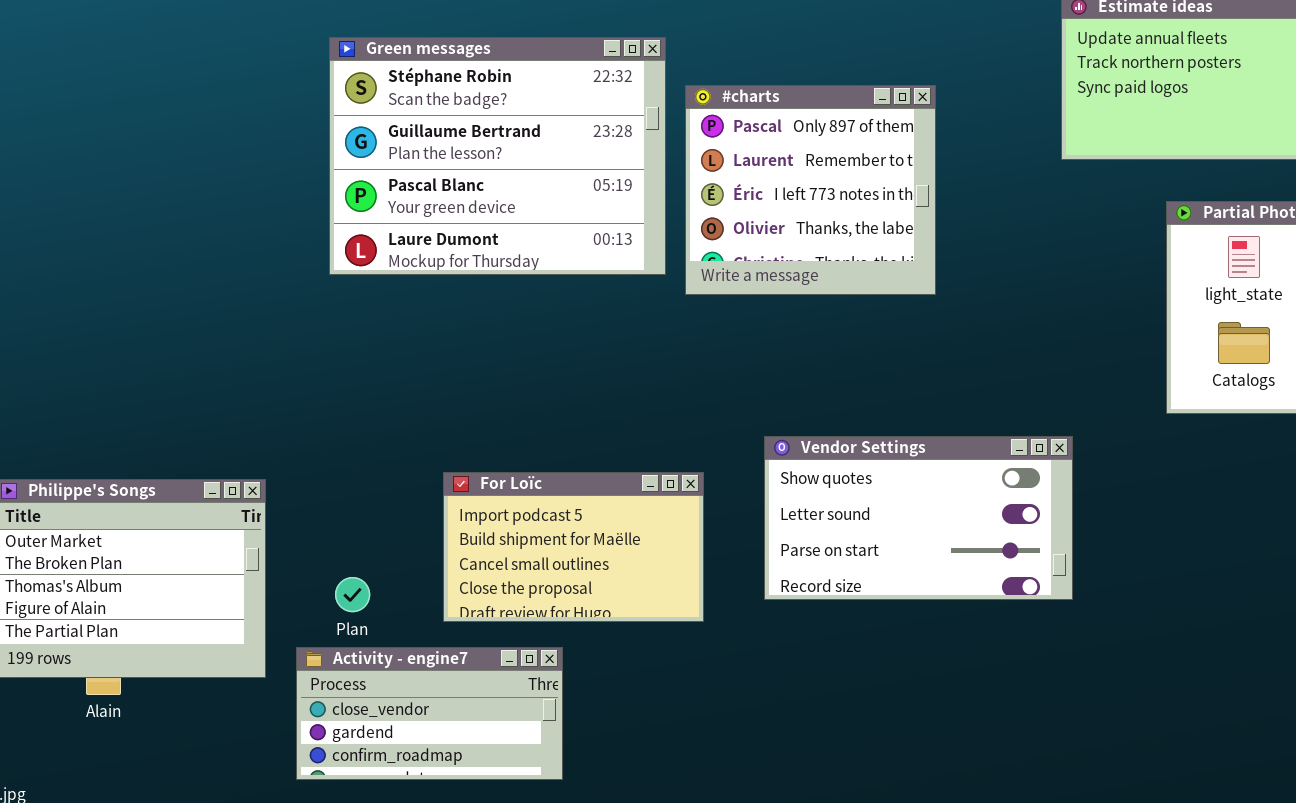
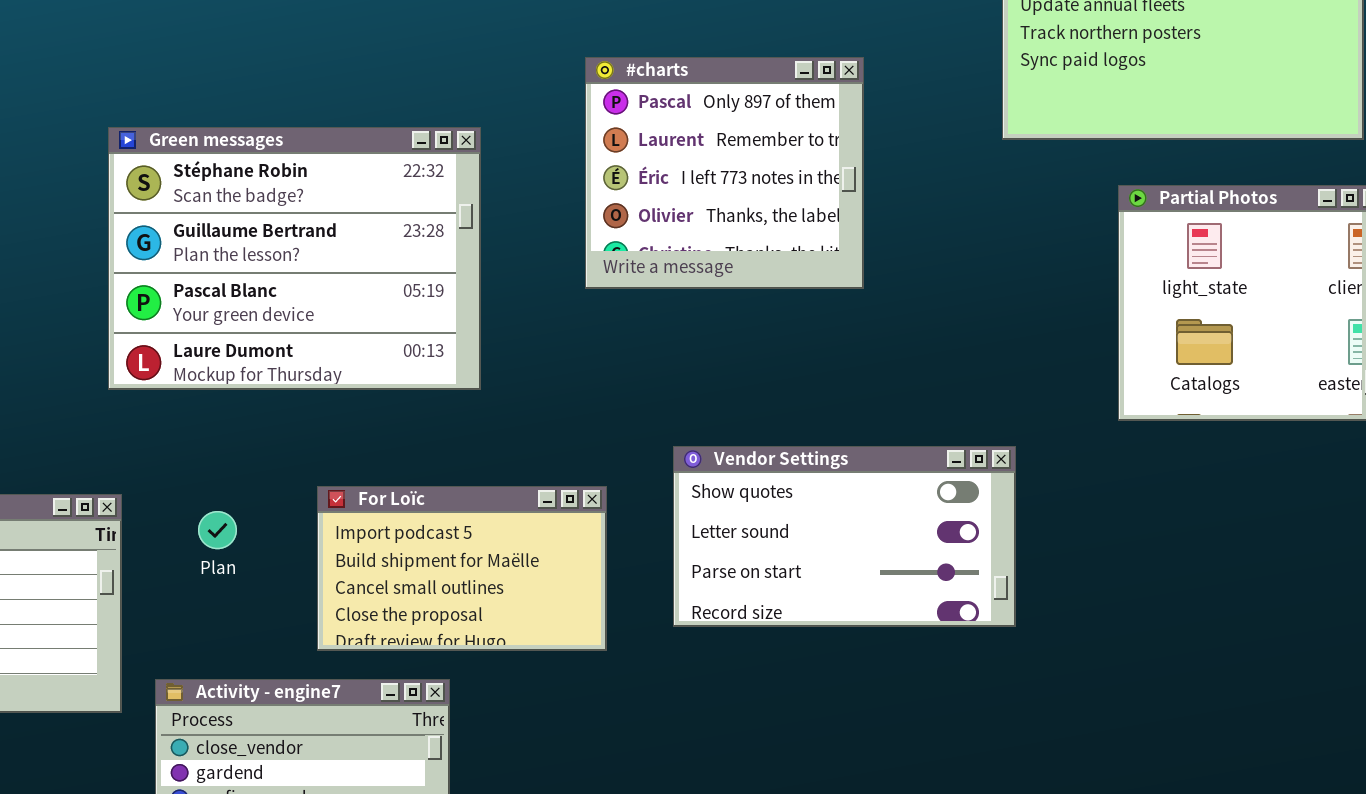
Green messages: [329,37,666,275] -> [108,127,481,390], moved
Plan: [335,577,370,612] -> [198,511,237,549], moved

